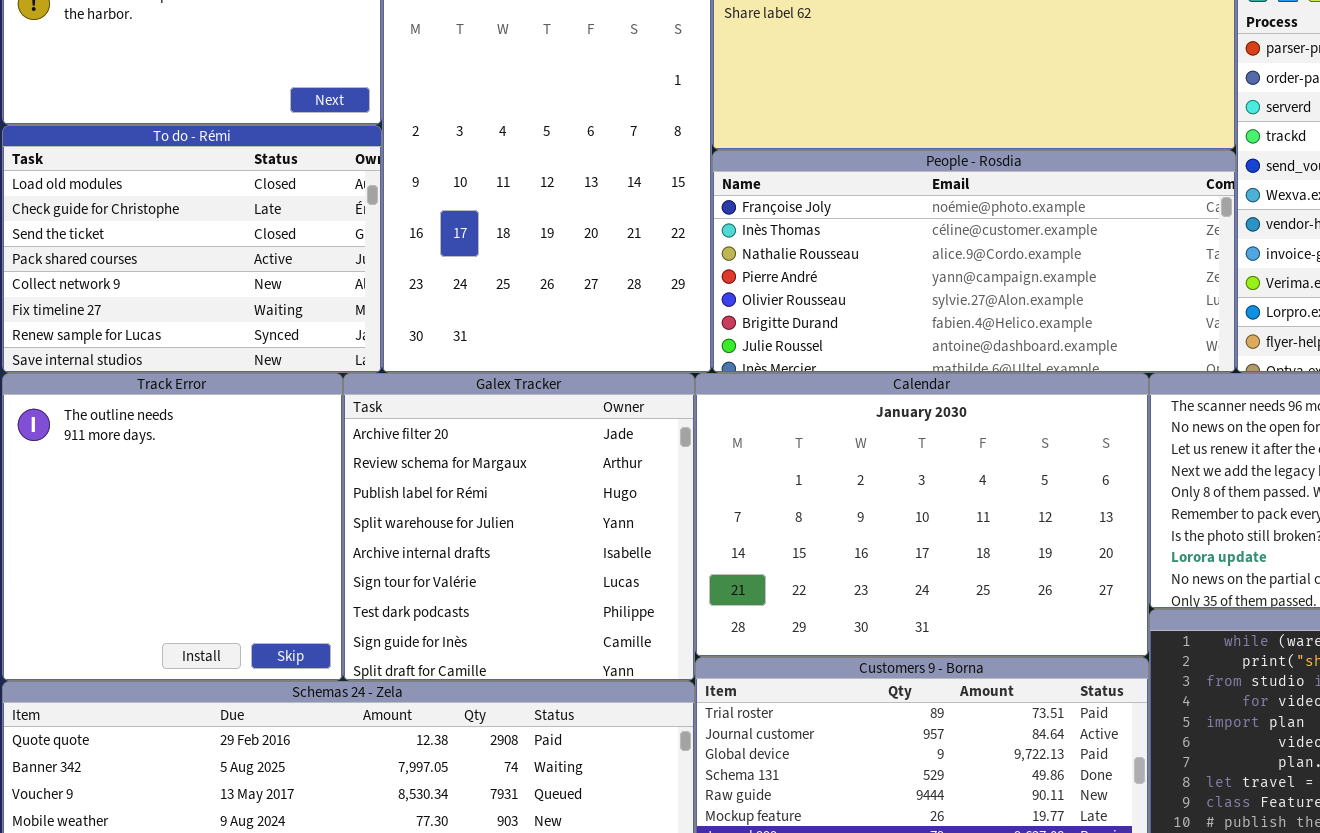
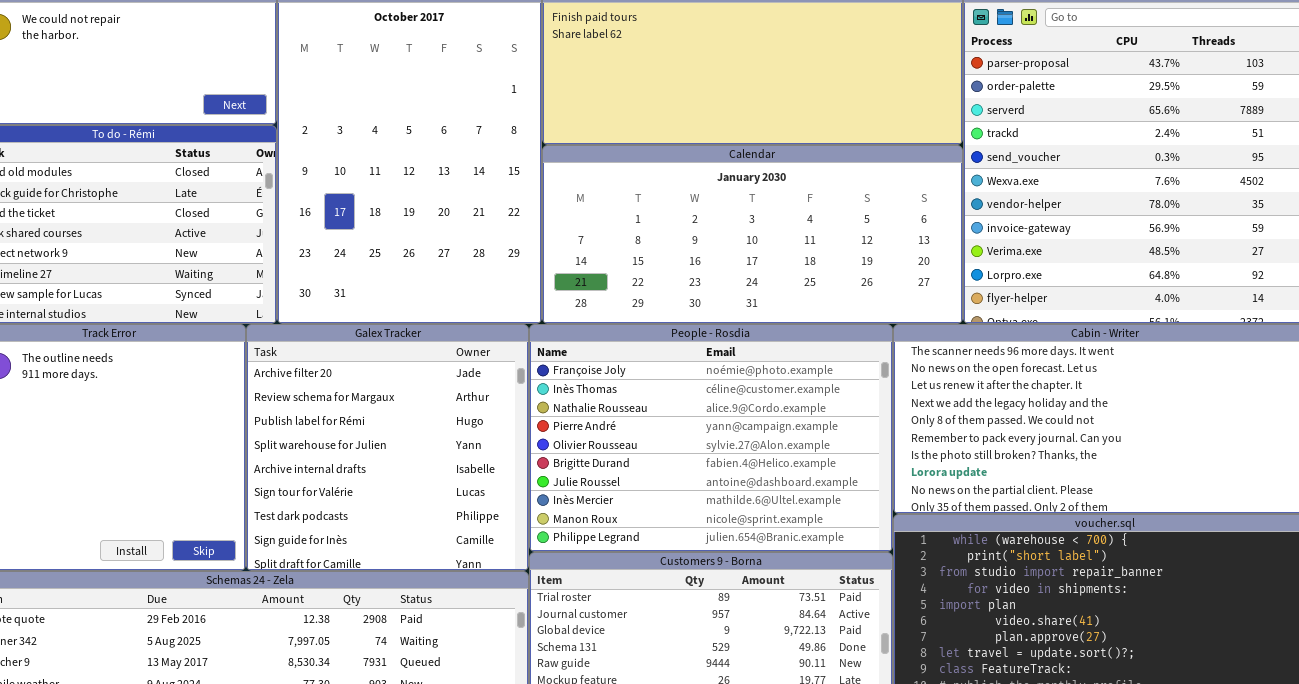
People - Rosdia: [712,150,1236,373] -> [529,324,893,552], moved, resized
Calendar: [695,373,1149,657] -> [542,145,963,324], moved, resized

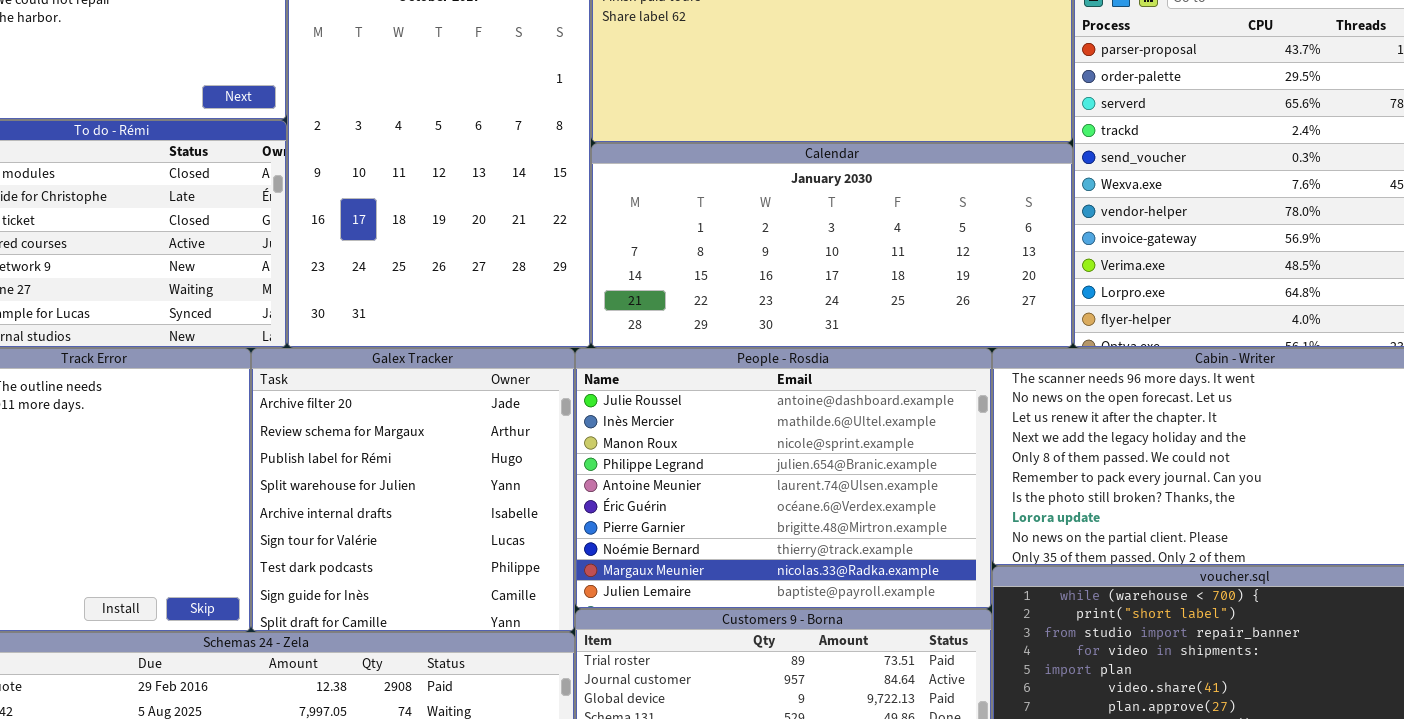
People - Rosdia: [529,324,893,552] -> [575,348,992,609], scrolled down 6 rows

